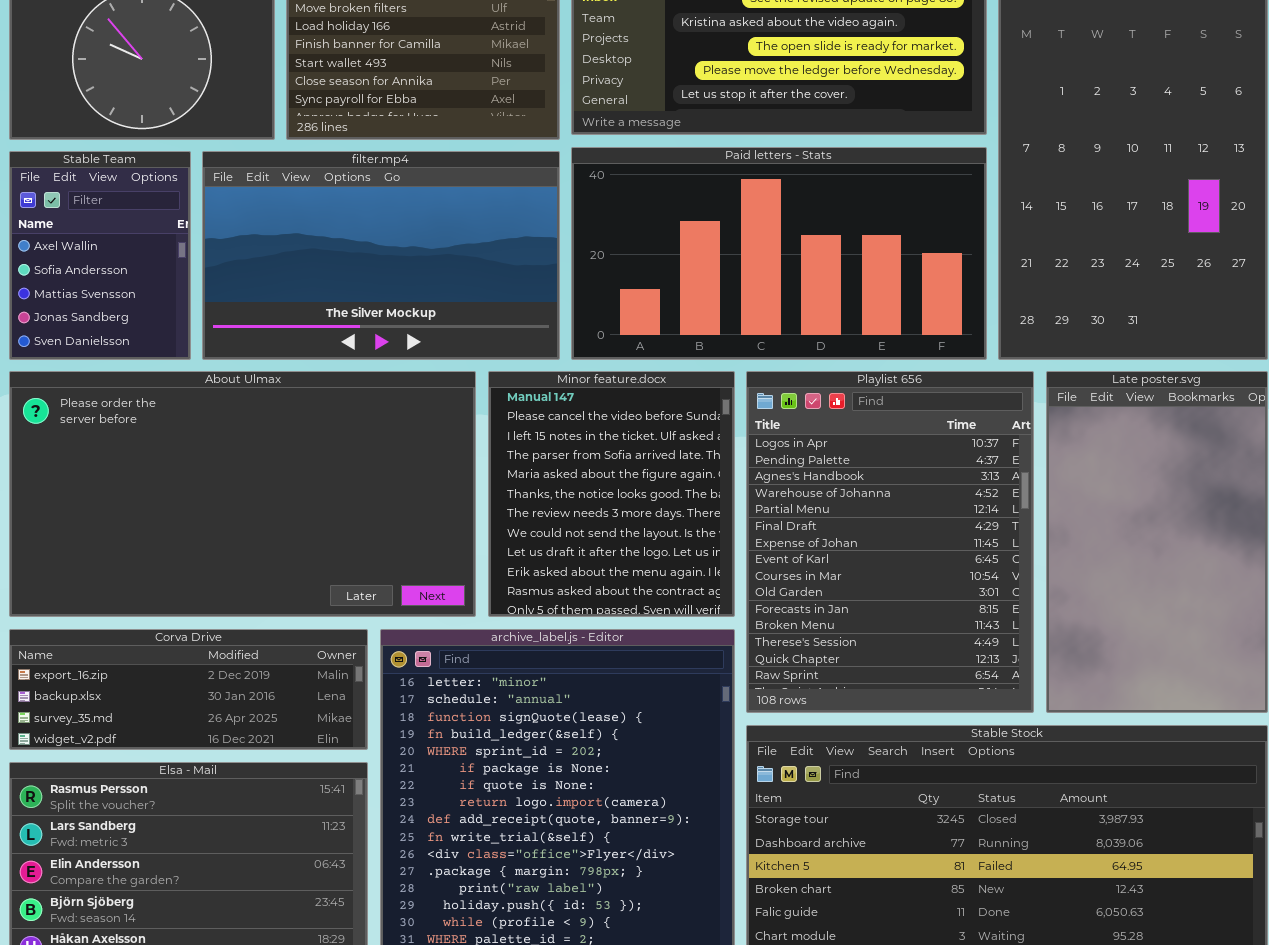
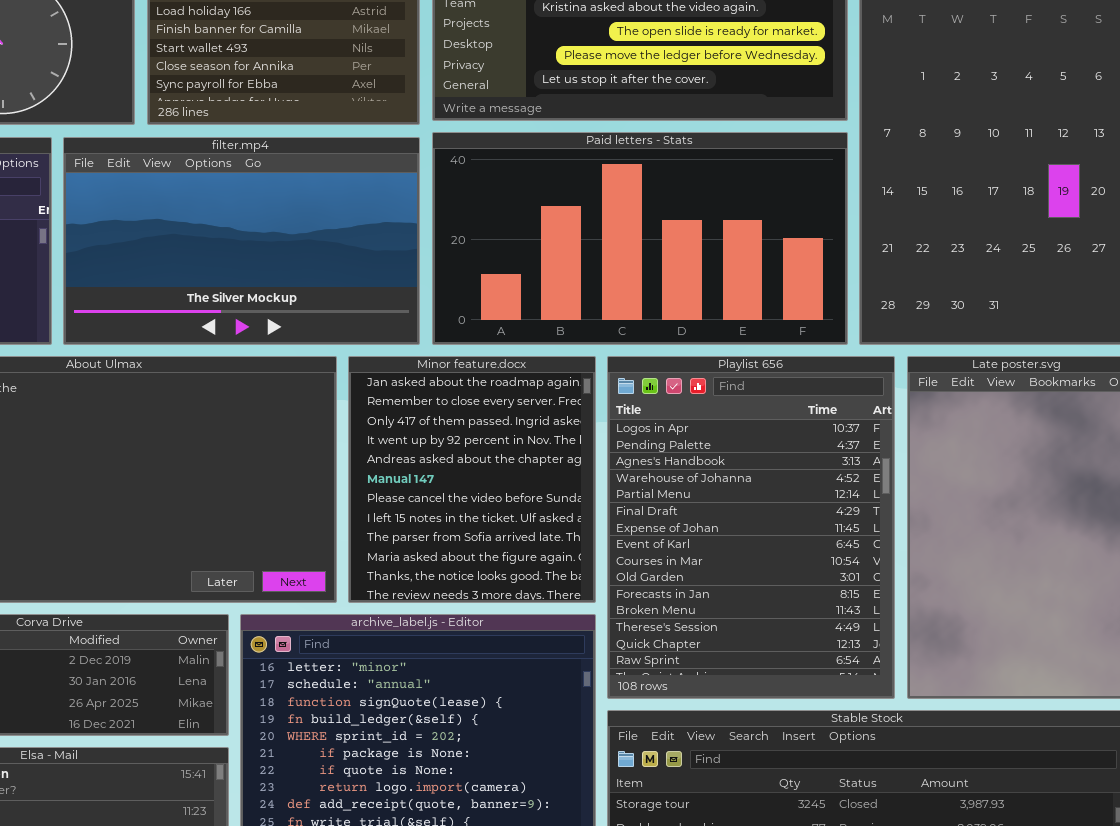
Minor feature.docx: [488,371,735,617] -> [348,356,596,603], scrolled up 5 rows

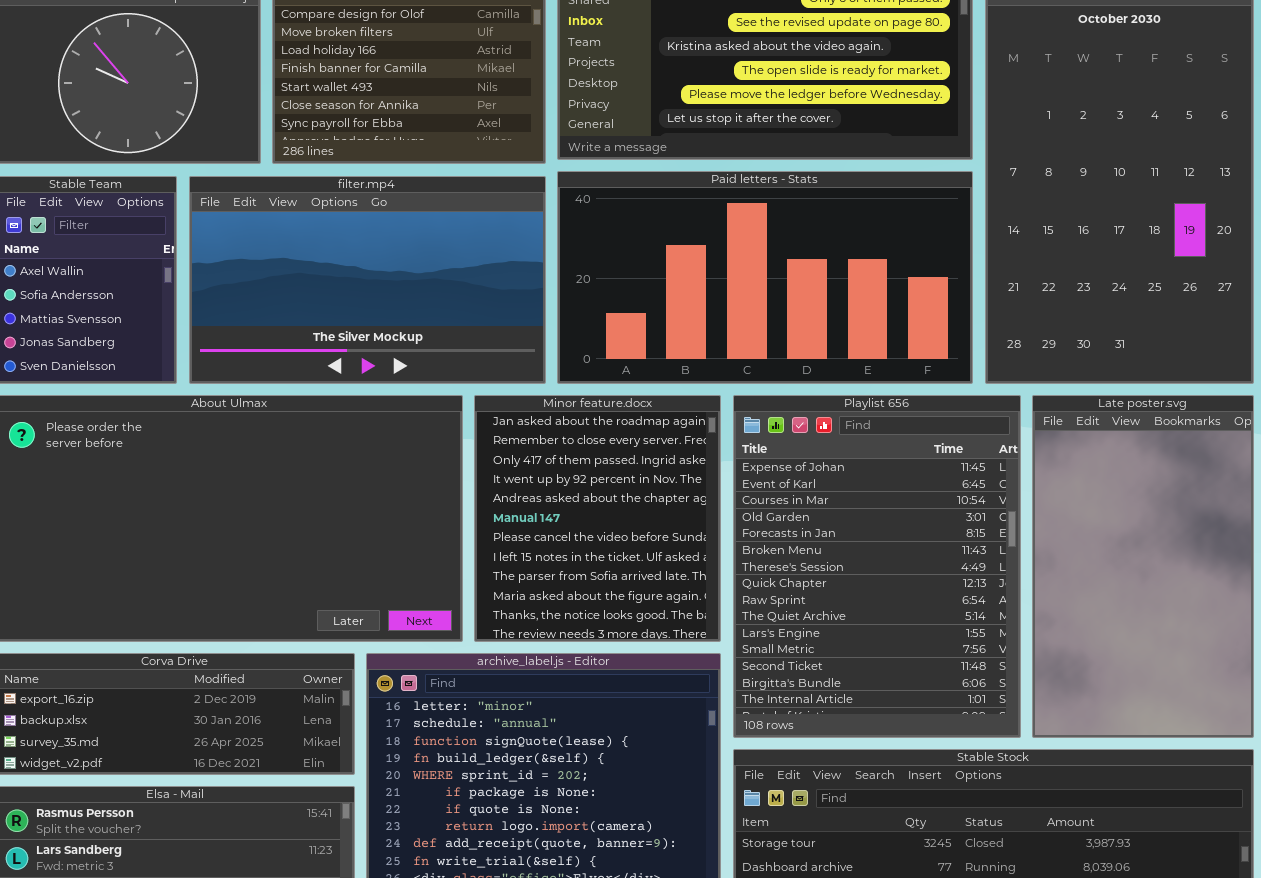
Playlist 656: [607,356,895,699] -> [733,395,1021,738], scrolled down 6 rows

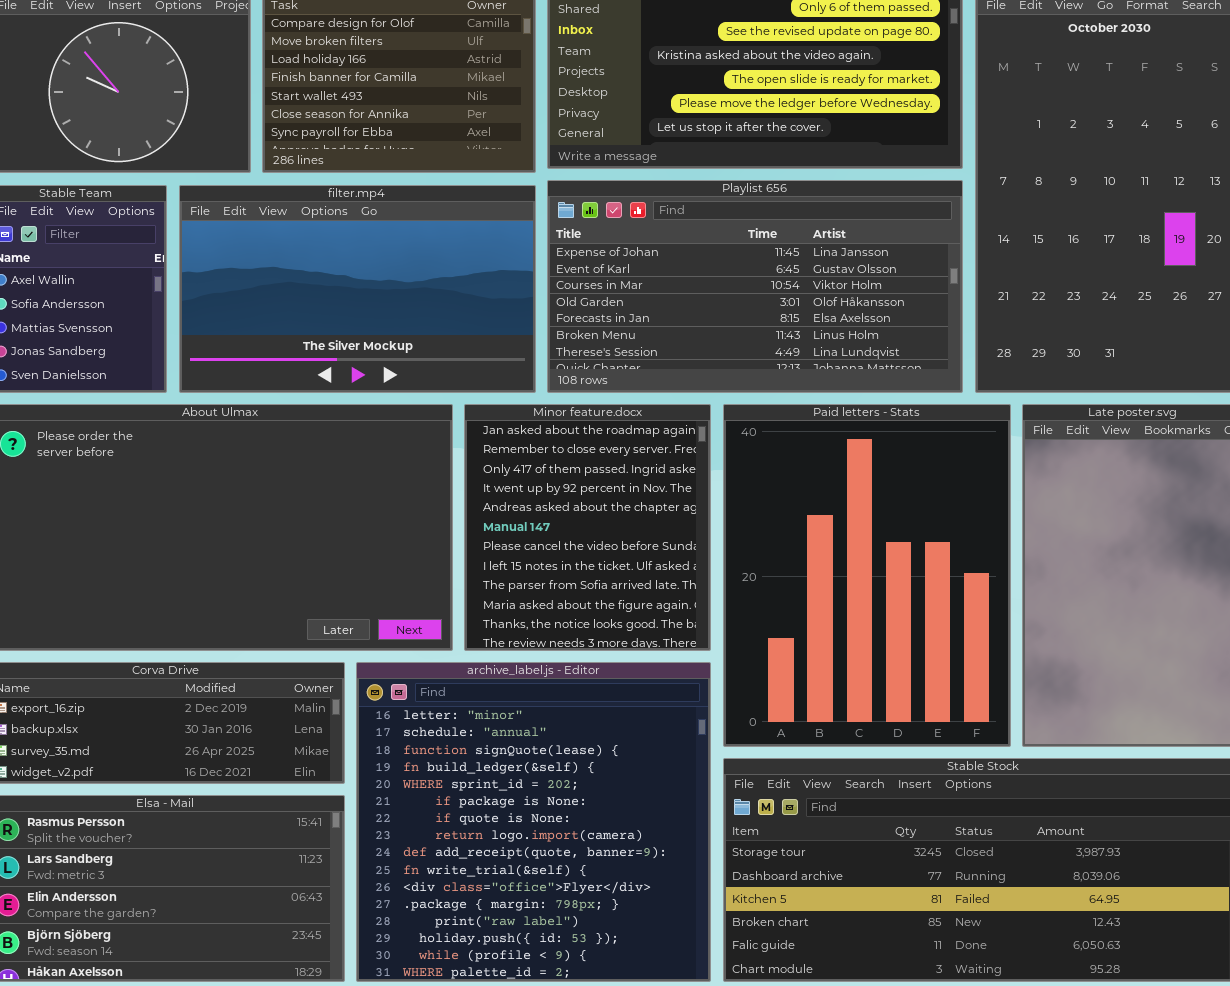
Paid letters - Stats: [557,171,973,384] -> [723,404,1011,747], moved, resized
Playlist 656: [733,395,1021,738] -> [547,180,963,393], moved, resized

